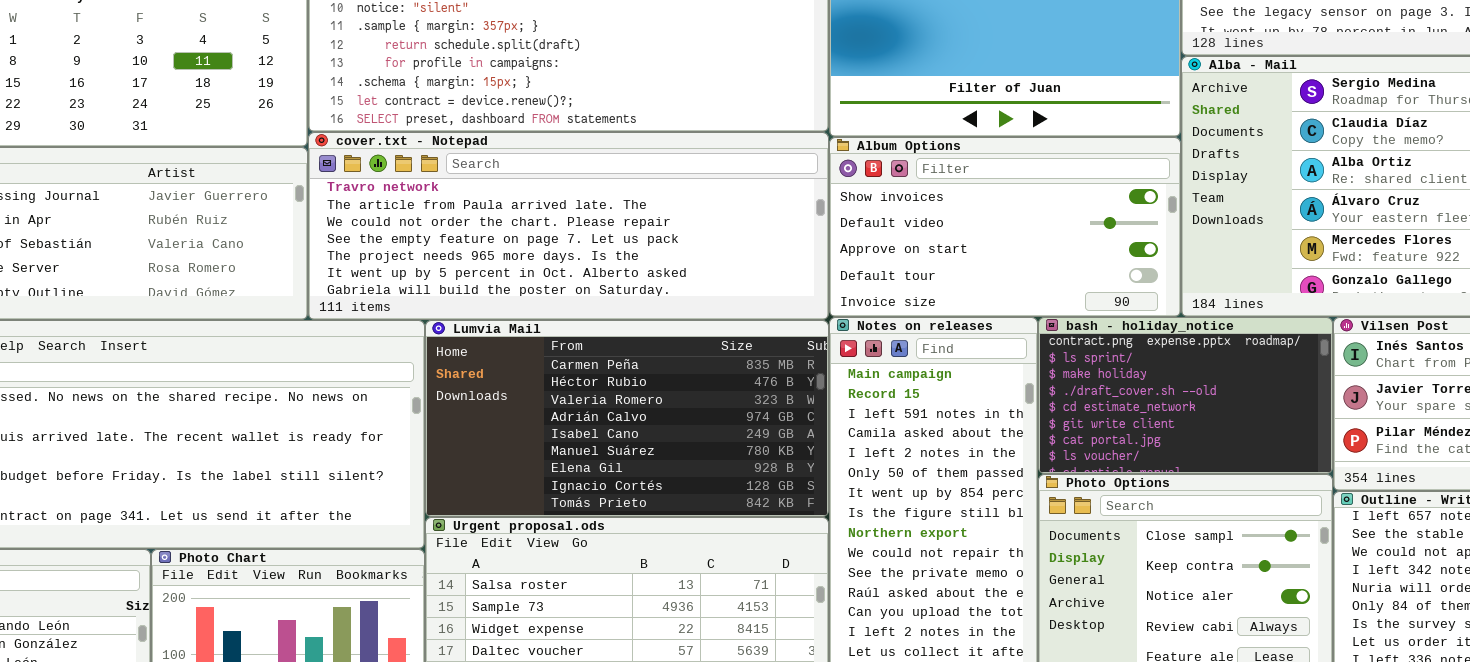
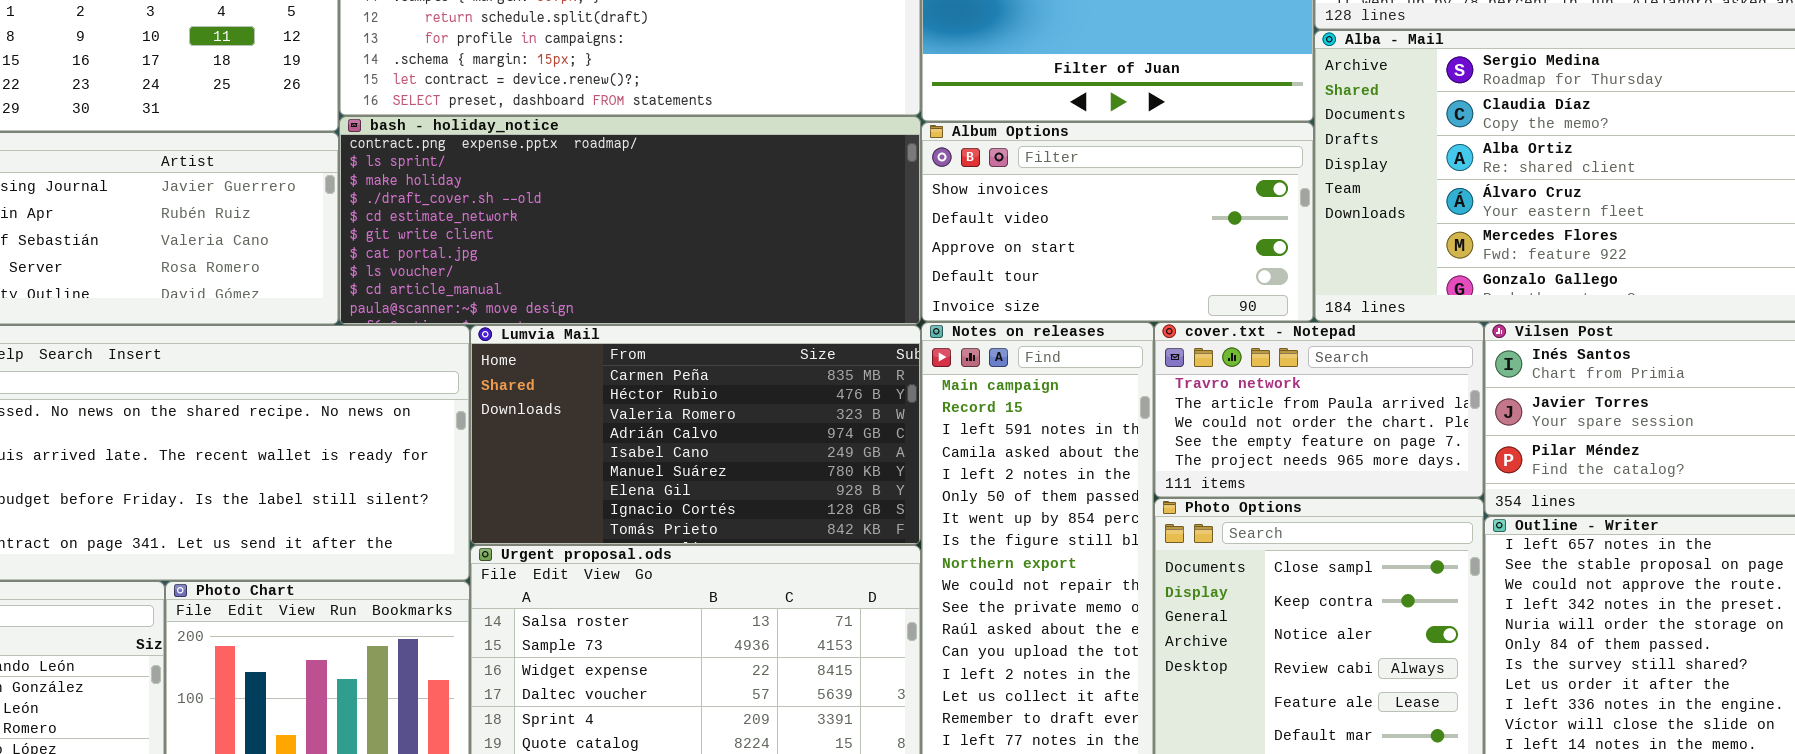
cover.txt - Notepad: [308,132,829,320] -> [1154,322,1484,498], moved, resized
bash - holiday_notice: [1038,317,1333,474] -> [339,116,921,325], moved, resized

